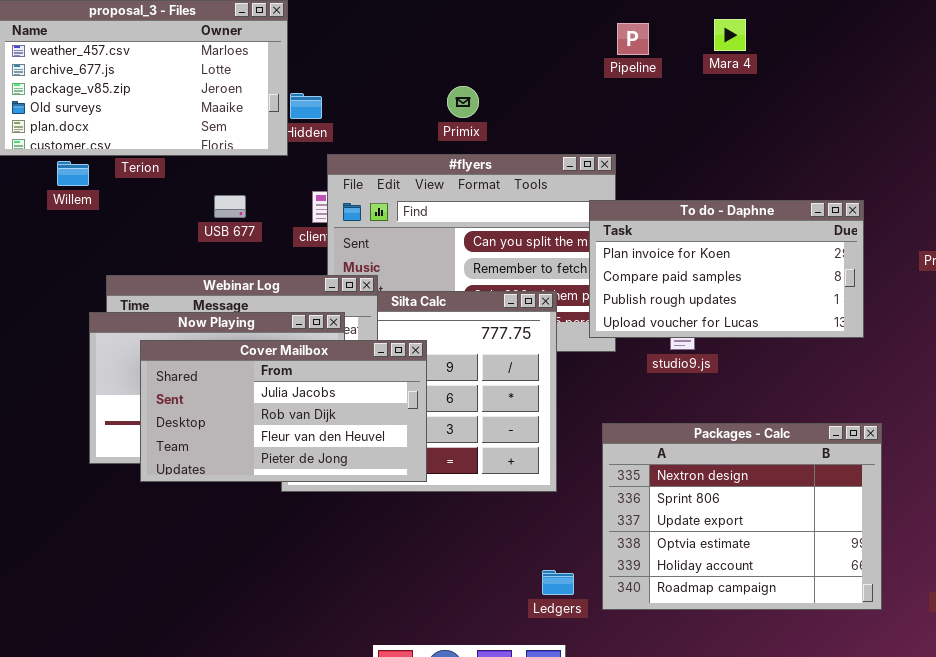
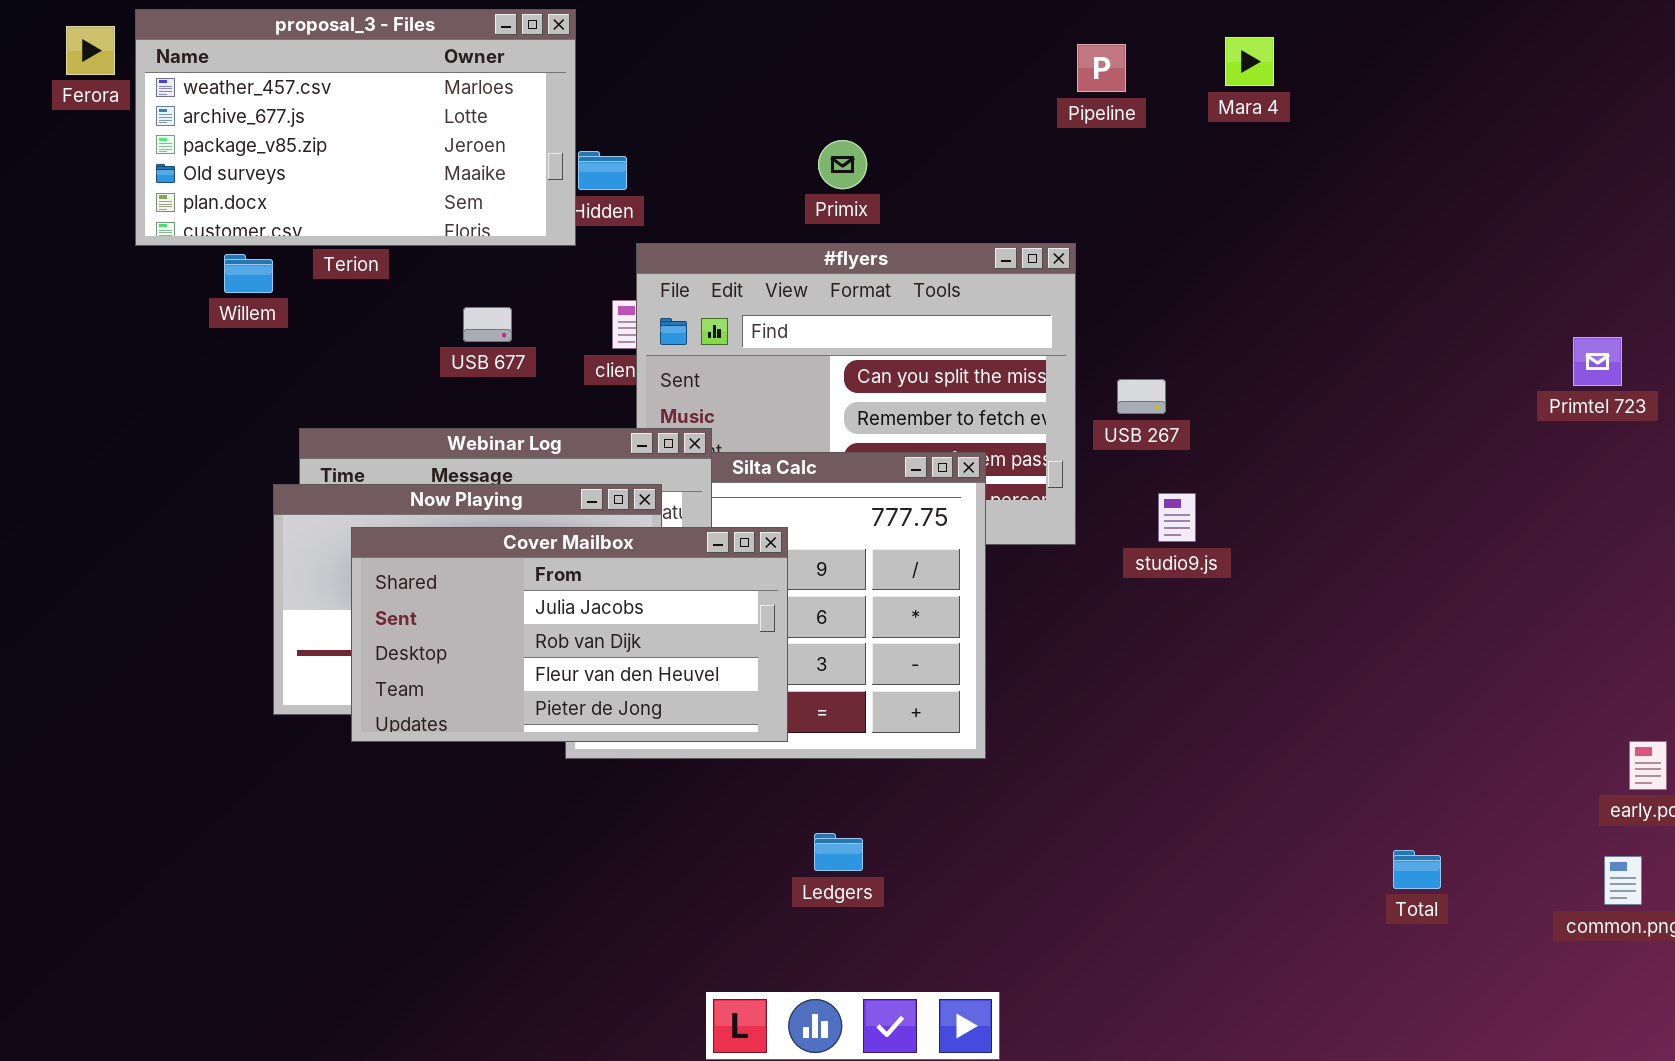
To do - Daphne: [589,200,864,338] -> none, closed
Packages - Calc: [602,423,882,610] -> none, closed
Ledgers: [542,570,574,595] -> [814,833,863,871], moved

